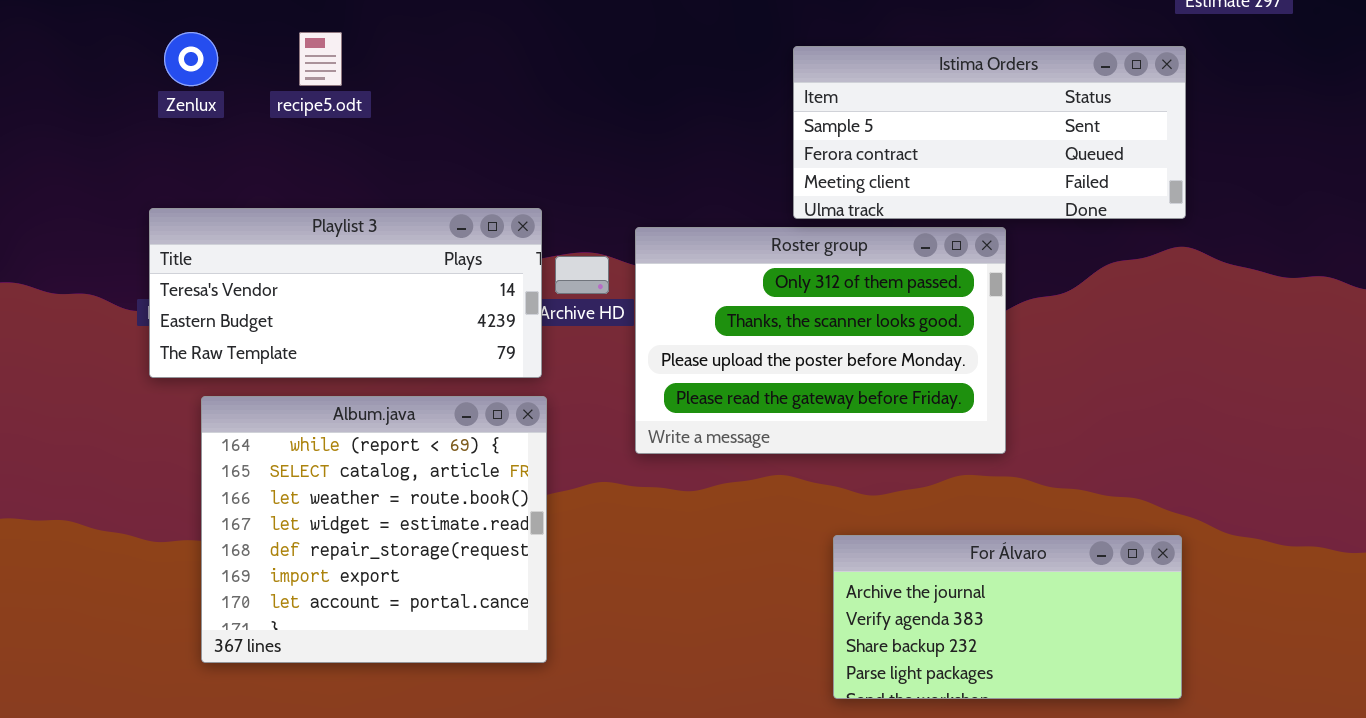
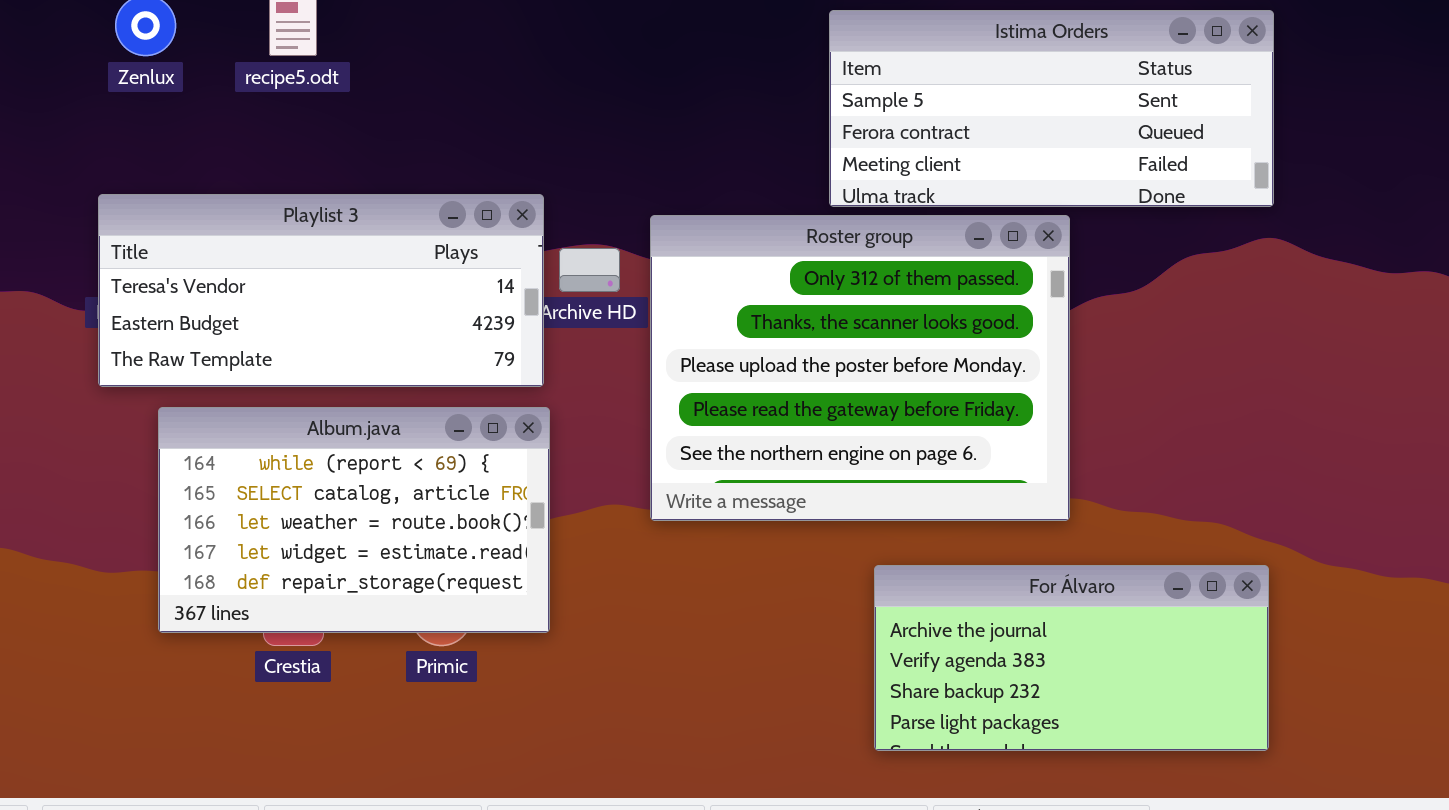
Roster group: [635,227,1006,454] -> [650,215,1070,521], resized
Album.java: [201,396,547,663] -> [158,407,550,633], resized

